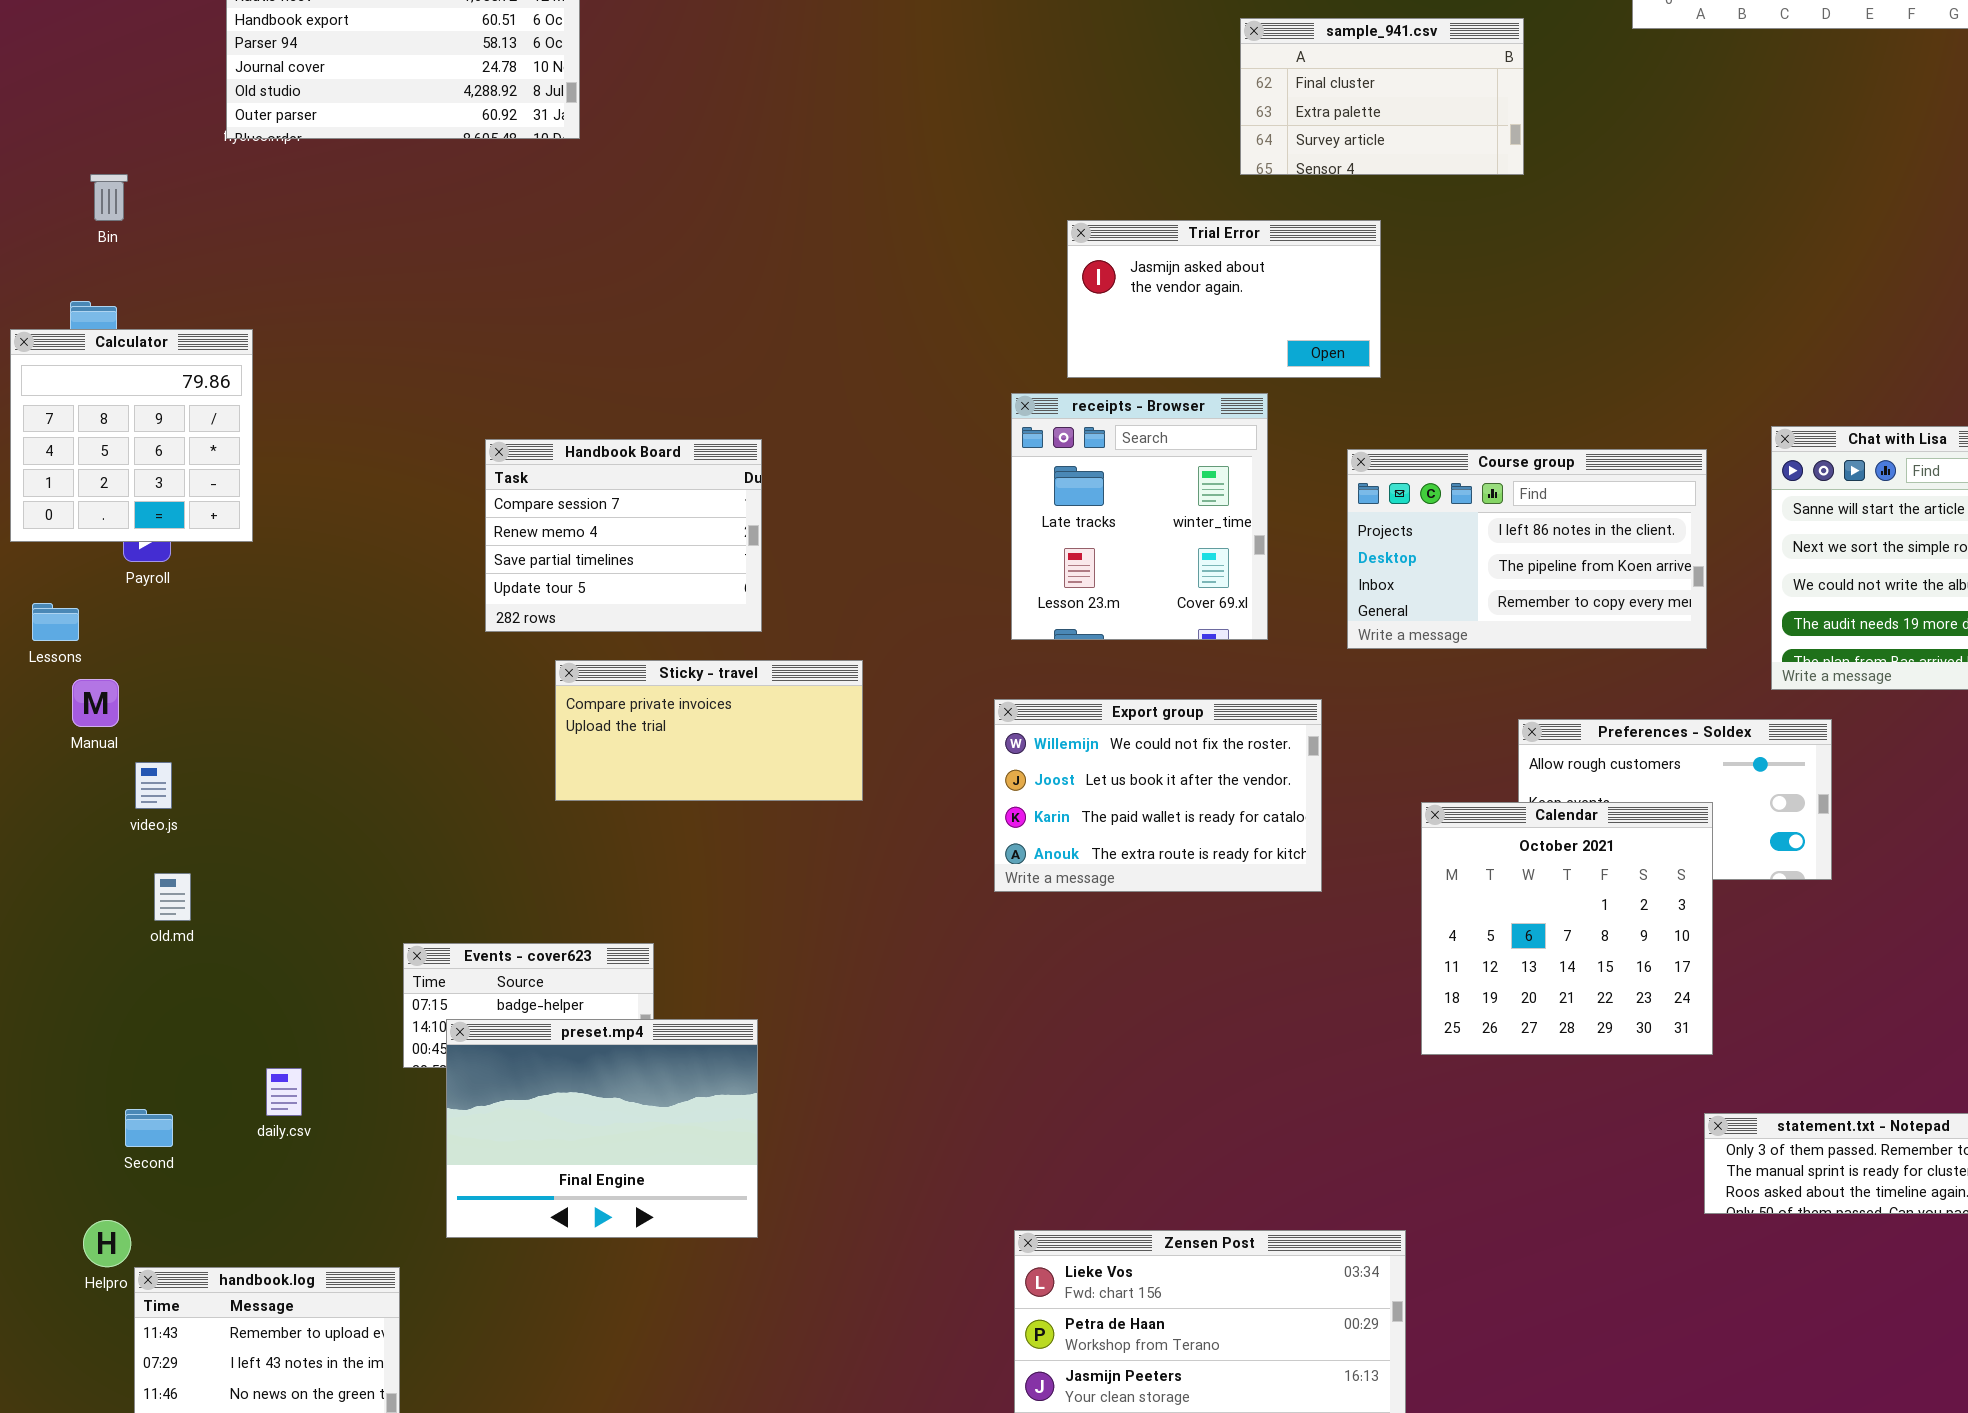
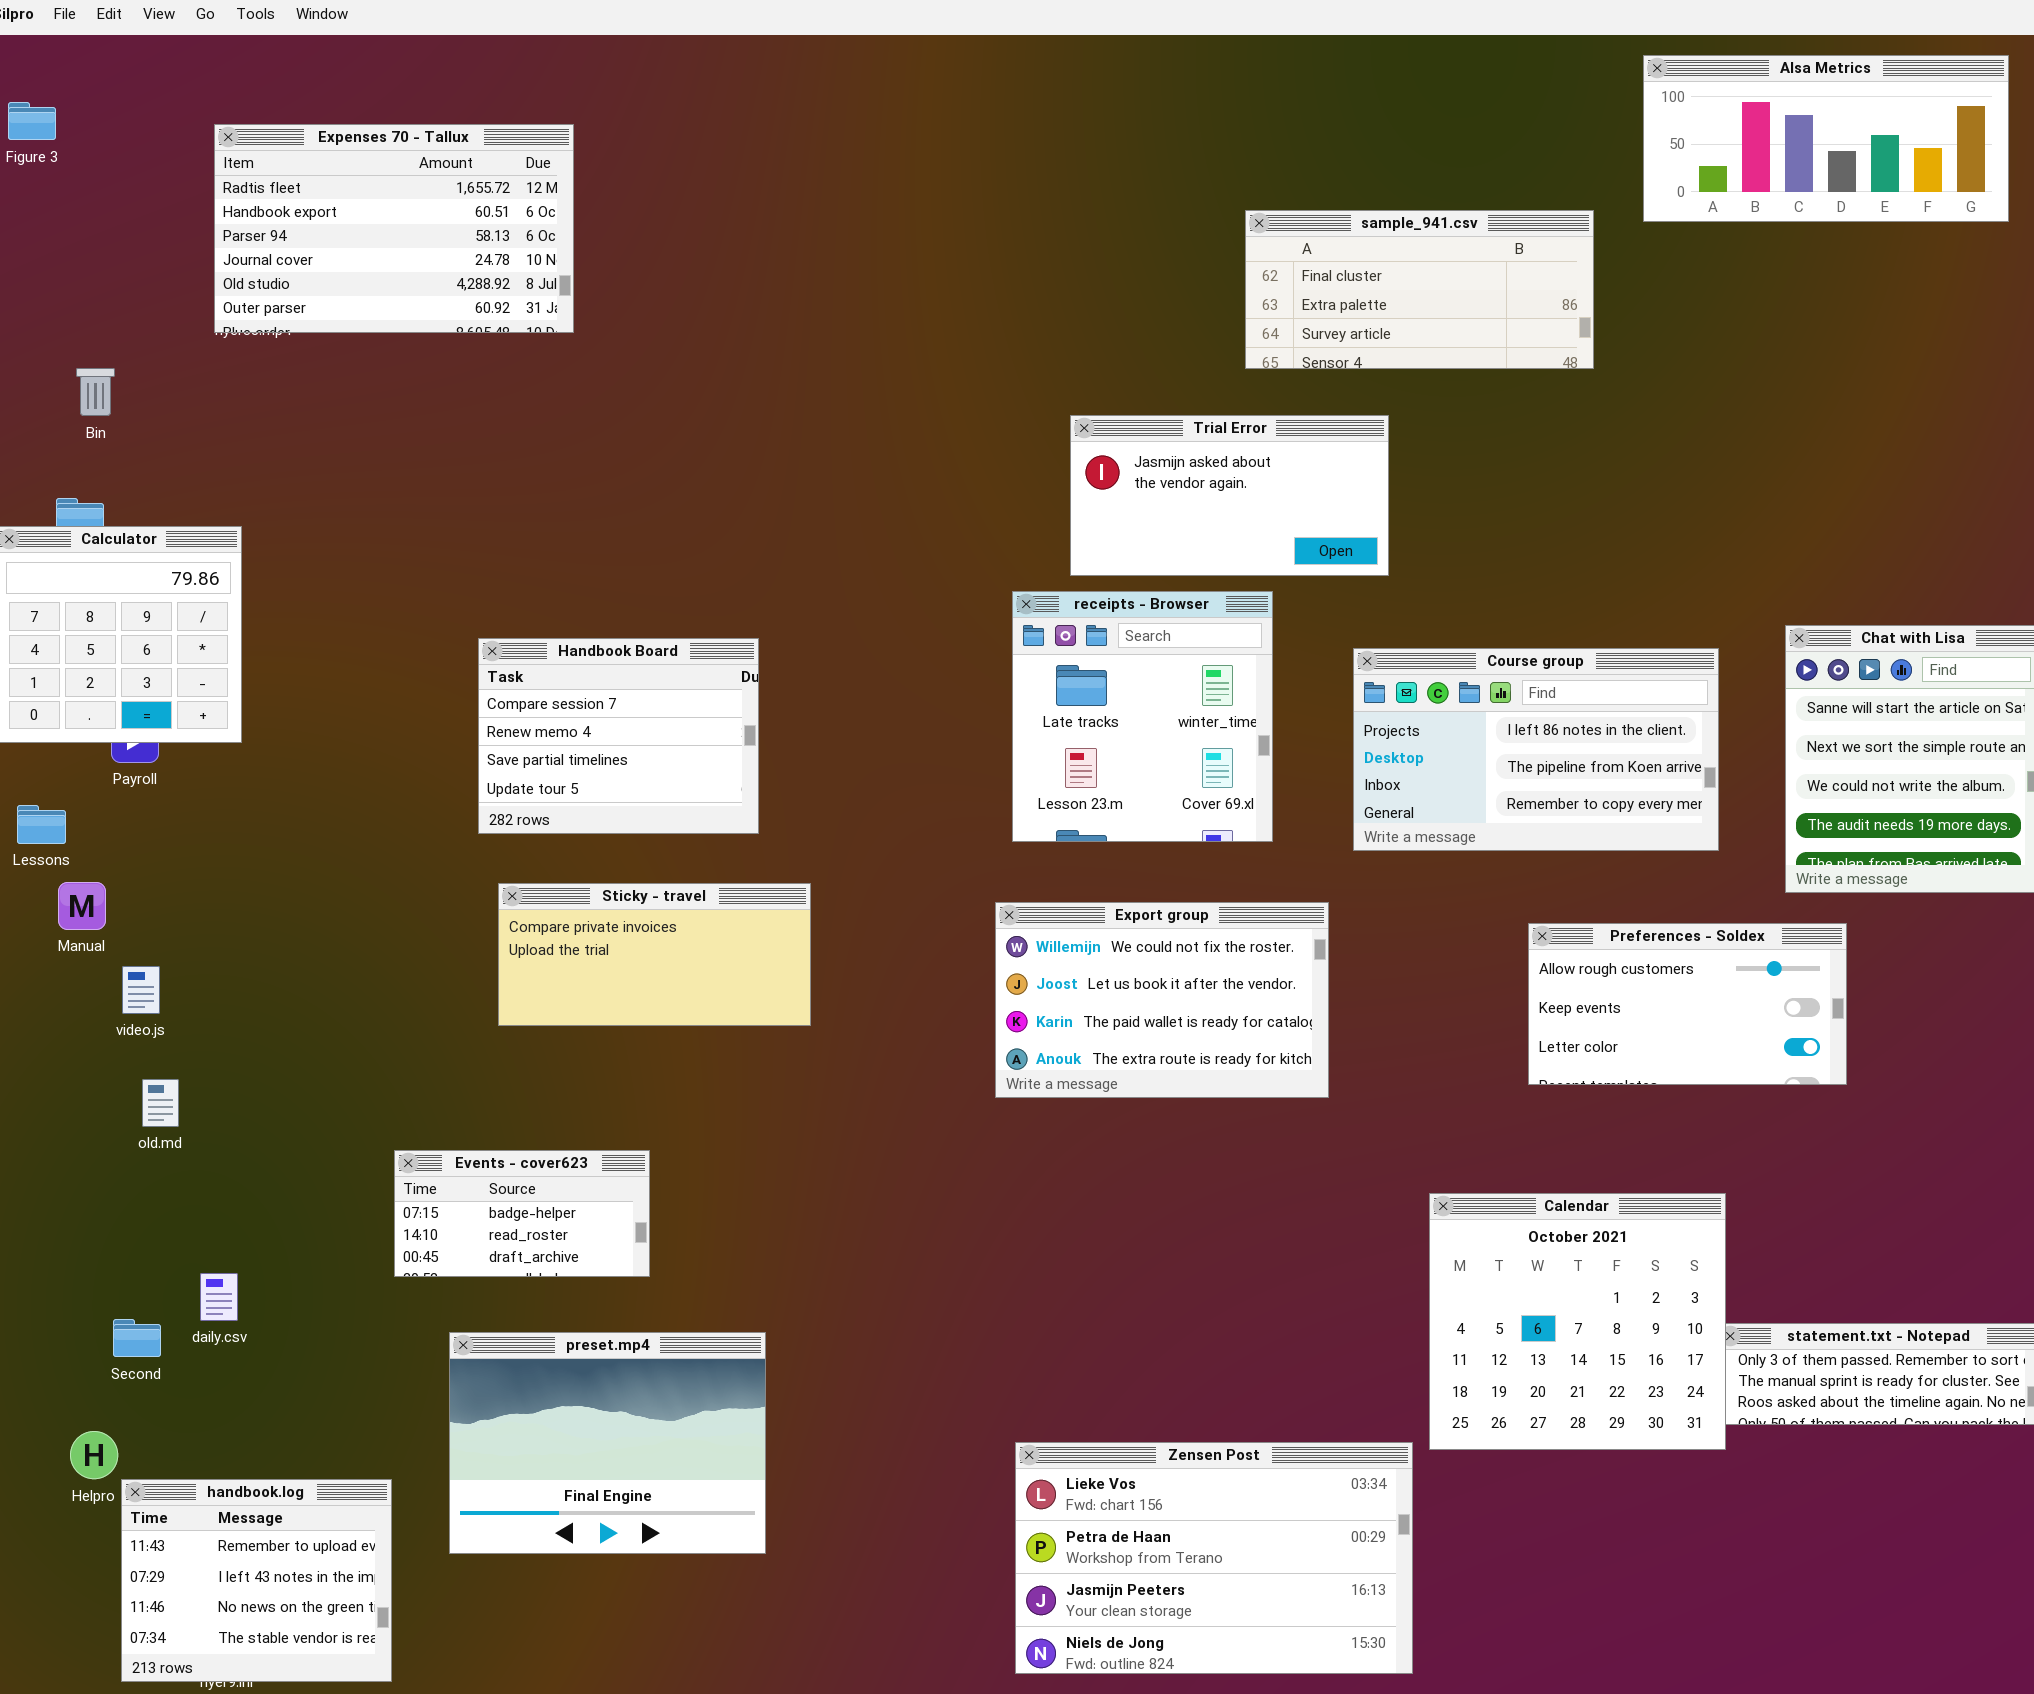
sample_941.csv: [1240,18,1524,175] -> [1245,210,1594,369], resized
Sticky - travel: [555,660,863,801] -> [498,883,811,1026], moved
Calendar: [1421,802,1713,1055] -> [1429,1193,1726,1450], moved
preset.mp4: [446,1019,758,1238] -> [449,1332,766,1554], moved
daily.csv: [266,1068,302,1116] -> [200,1273,238,1321], moved

